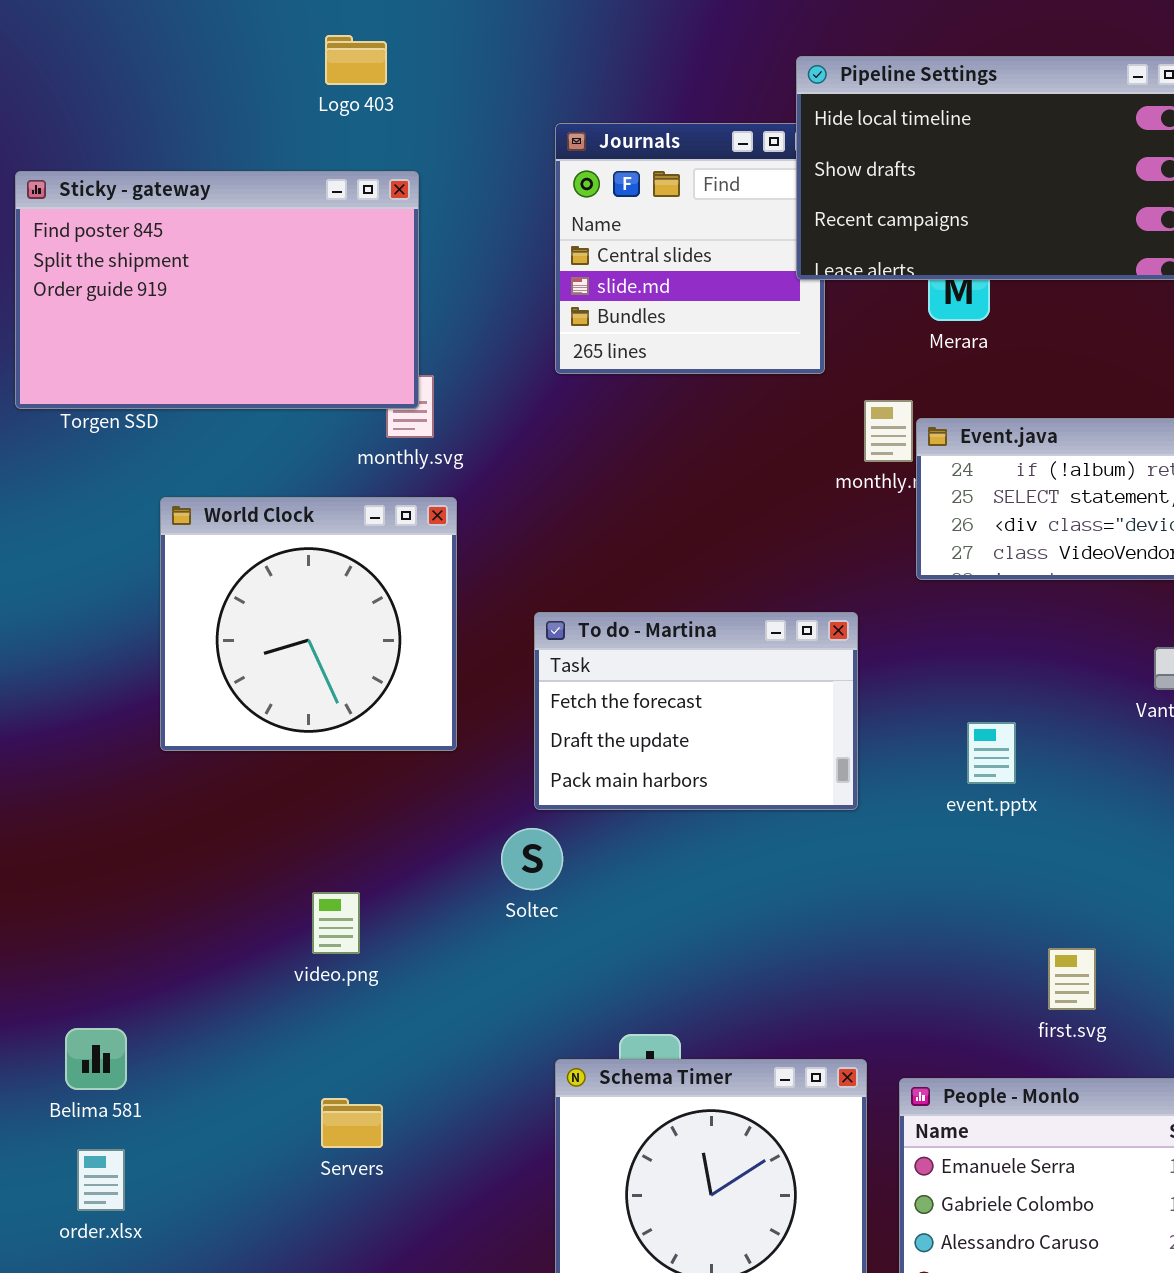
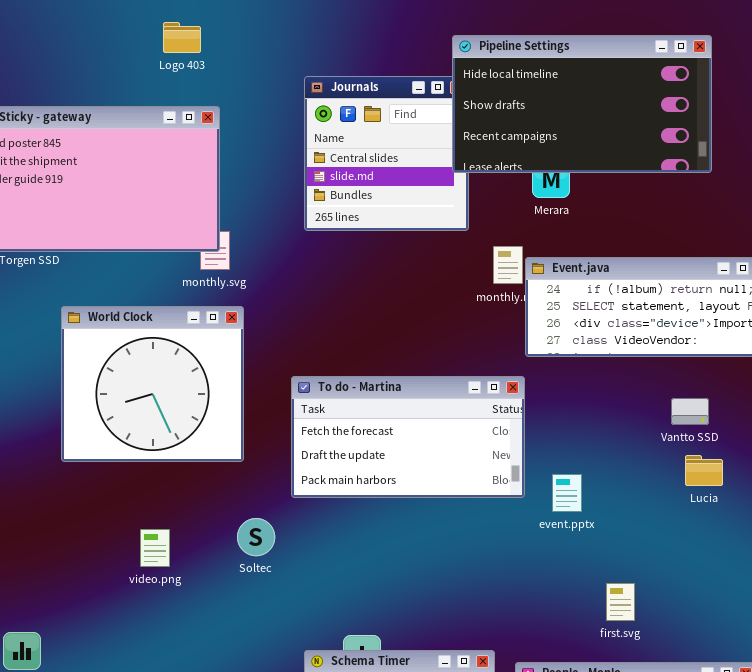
To do - Martina: [534,612,858,810] -> [291,376,525,498], resized
event.pptx: [967,722,1016,784] -> [552,474,582,512], moved
Soltec: [501,828,563,890] -> [237,518,275,556], moved
video.png: [312,892,360,954] -> [140,529,170,567], moved

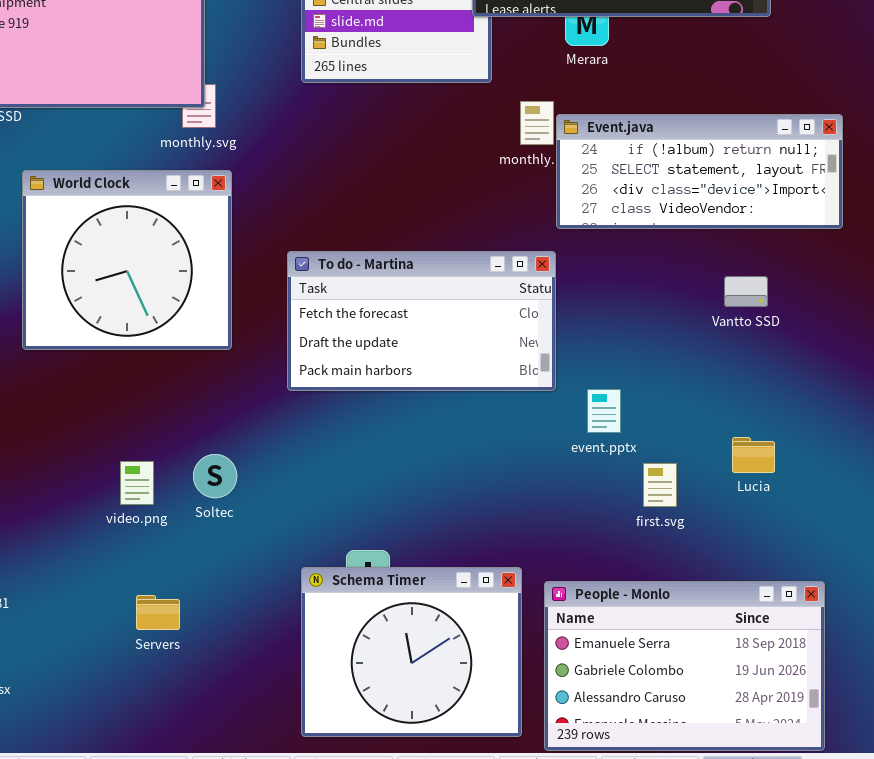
Lucia: [685,455,723,486] -> [732,437,775,473], moved
event.pptx: [552,474,582,512] -> [587,389,621,433], moved
Soltec: [237,518,275,556] -> [193,454,237,498], moved
video.png: [140,529,170,567] -> [120,461,154,505], moved
first.svg: [606,583,635,621] -> [643,463,677,507], moved

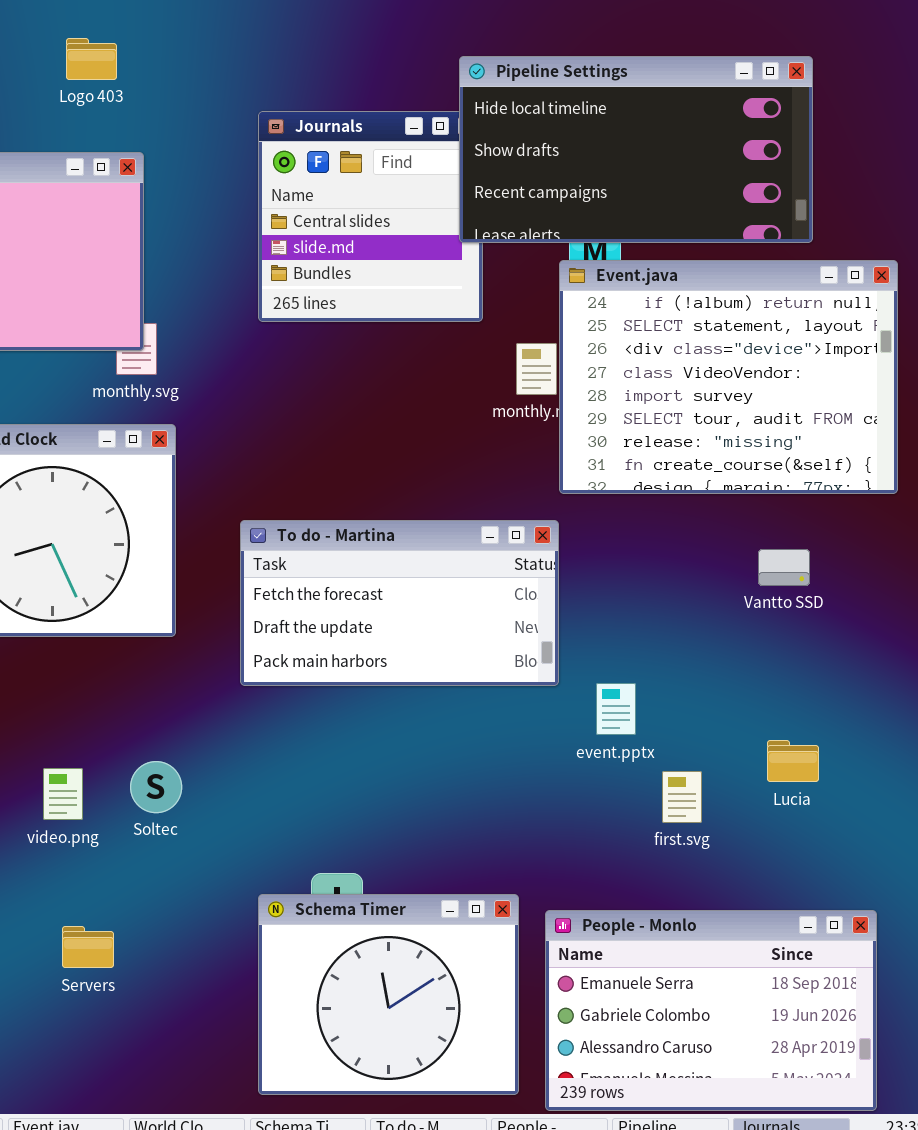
Event.java: [556,114,843,229] -> [559,260,898,494], resized

